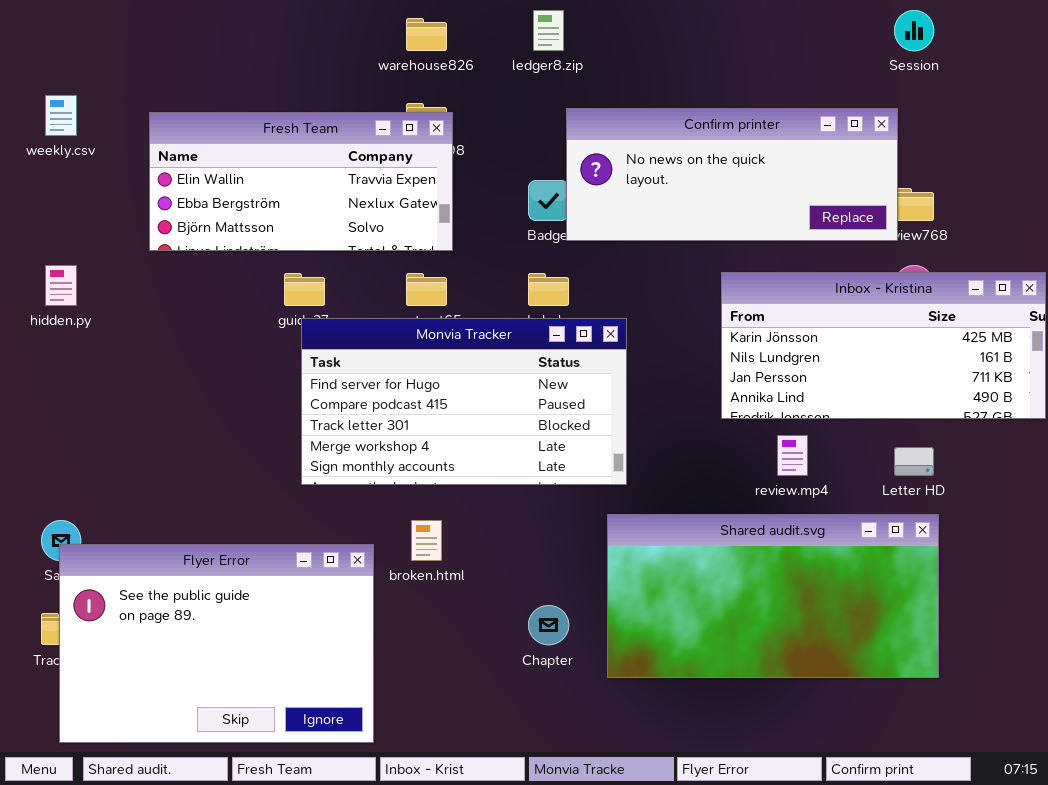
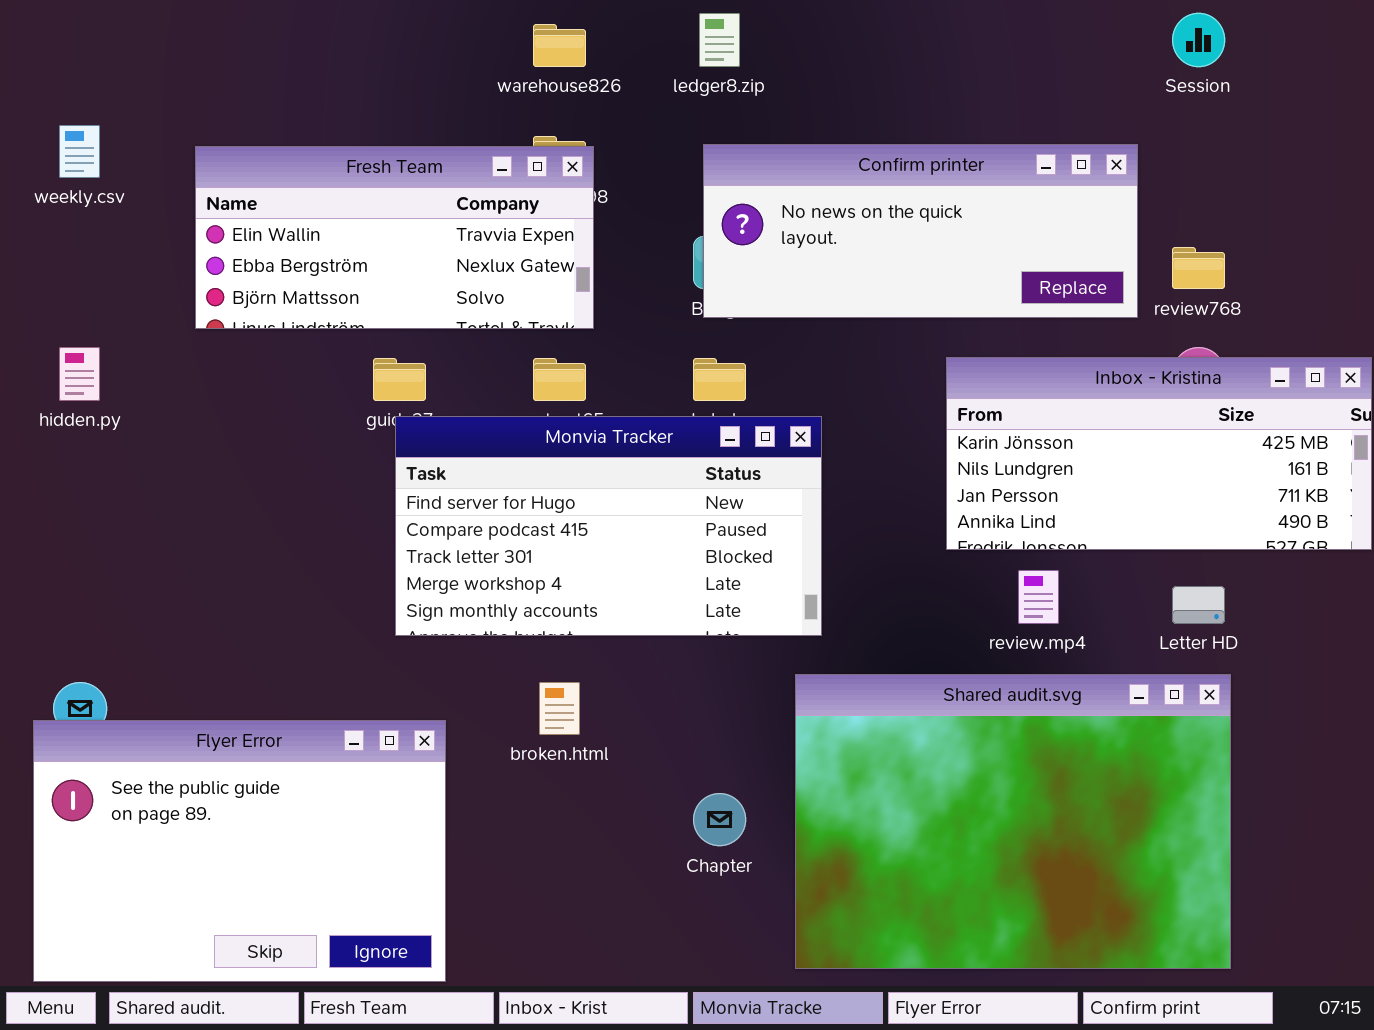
Confirm printer: [566,108,898,241] -> [703,144,1138,318], moved
Shared audit.svg: [607,514,939,678] -> [795,674,1231,969], resized
Flyer Error: [59,544,374,743] -> [33,720,446,982], moved

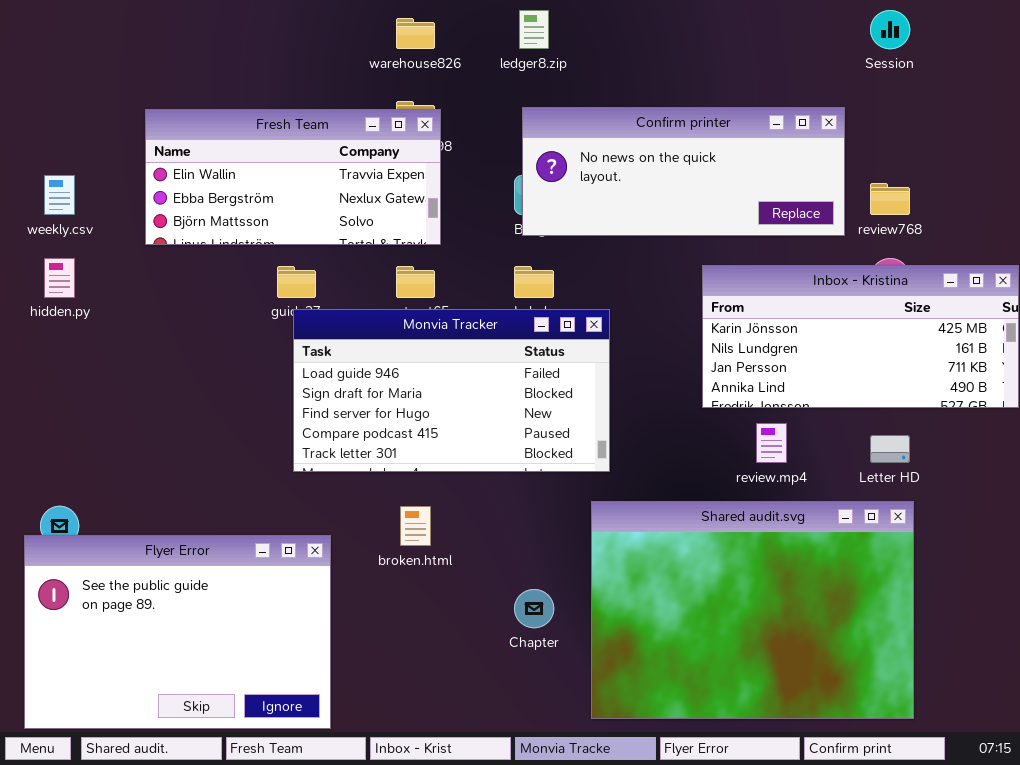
weekly.csv: [59,125,100,178] -> [44,175,75,215], moved
Monvia Tracker: [395,416,822,636] -> [293,309,610,472], scrolled up 2 rows

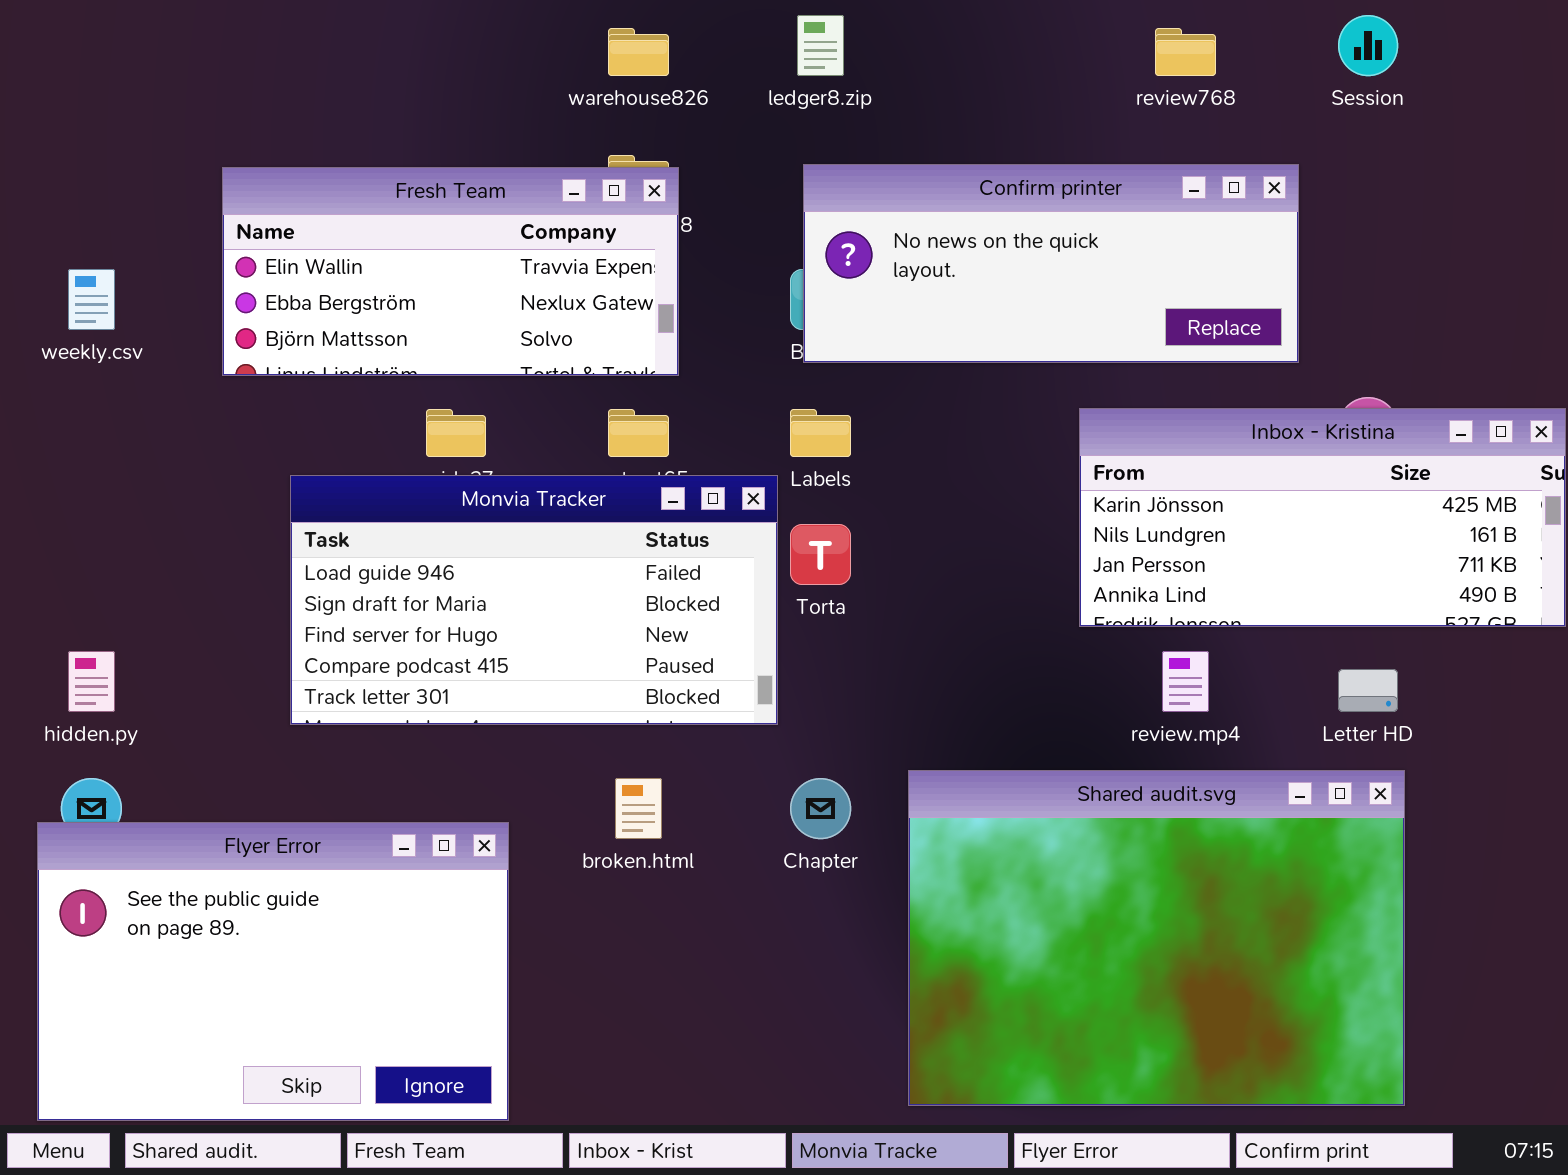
review768: [870,183,910,215] -> [1155,28,1216,76], moved
hidden.py: [44,258,75,298] -> [68,651,115,712], moved
Monvia Tracker: [293,309,610,472] -> [290,475,778,725], moved
Chapter: [514,589,554,628] -> [790,778,851,839], moved

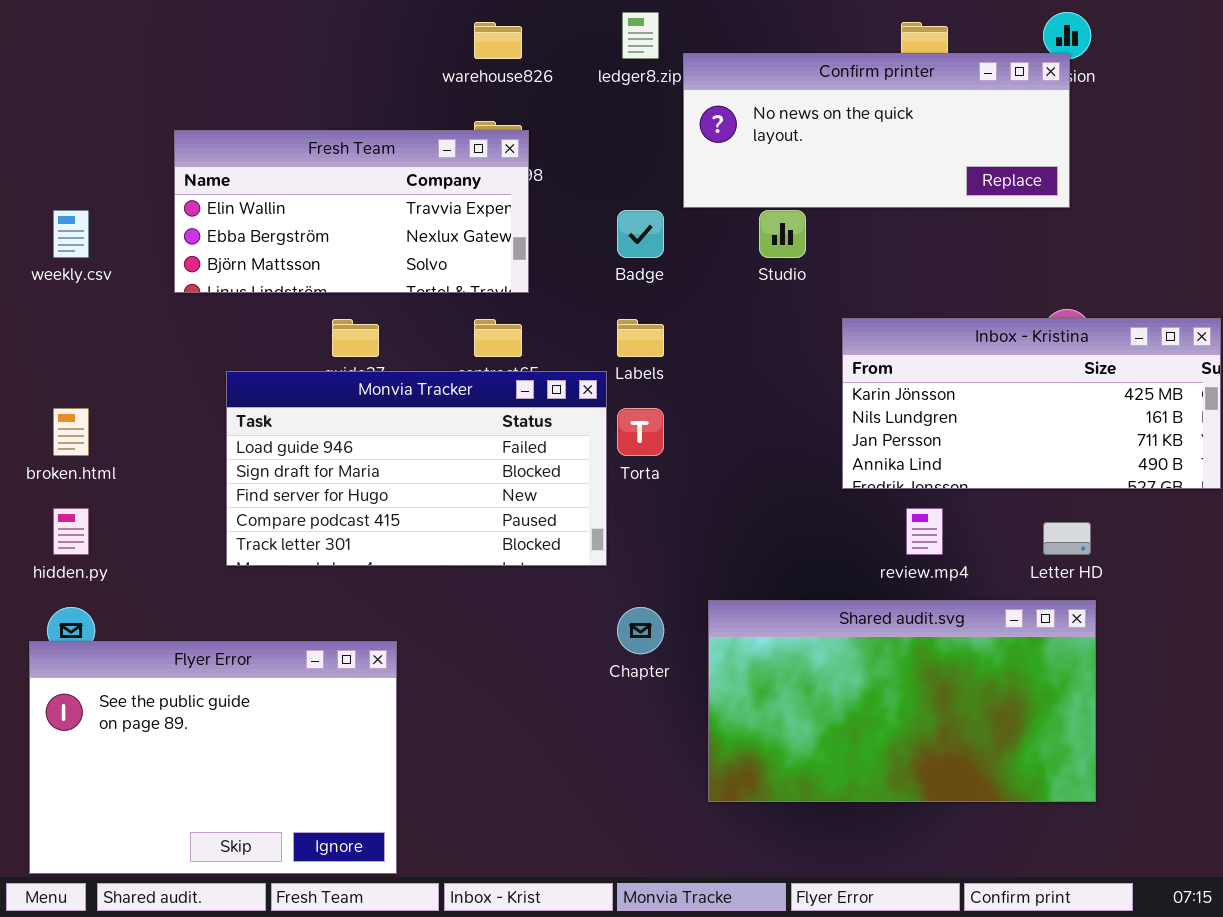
Confirm printer: [803,164,1299,363] -> [683,53,1070,208], moved
Shared audit.svg: [908,770,1405,1106] -> [708,600,1096,802], resized
broken.html: [615,778,662,839] -> [53,408,89,456], moved

